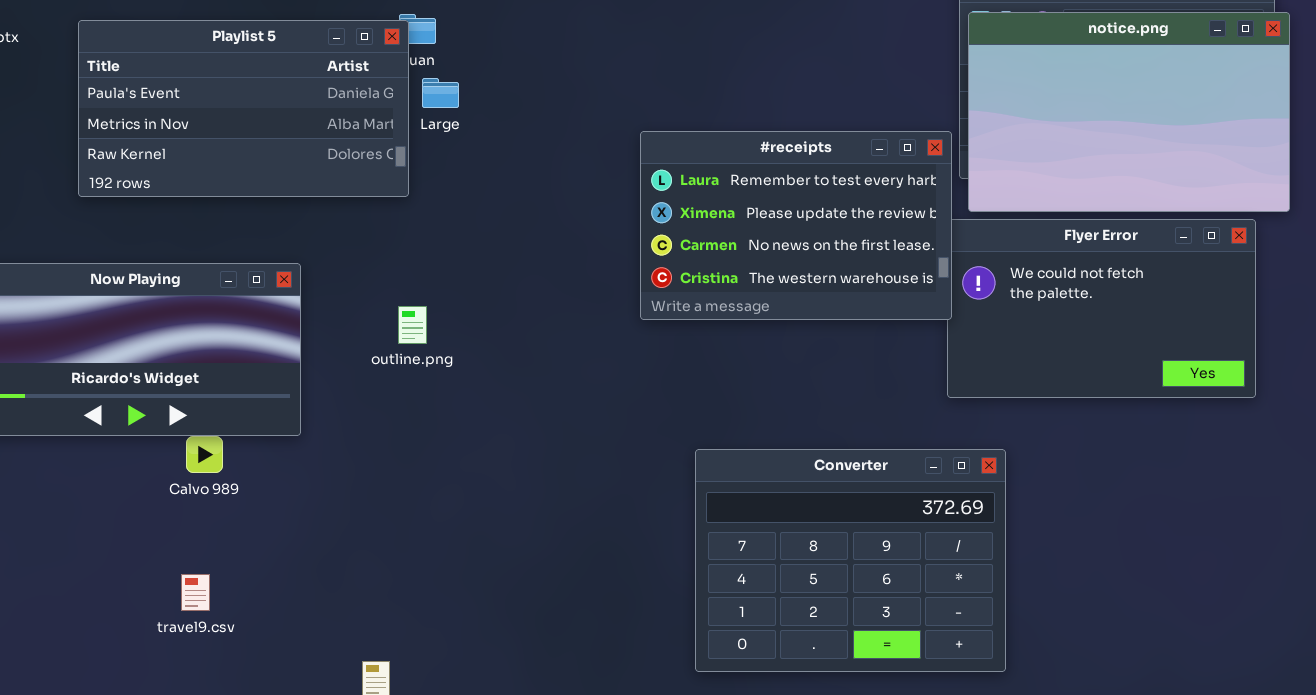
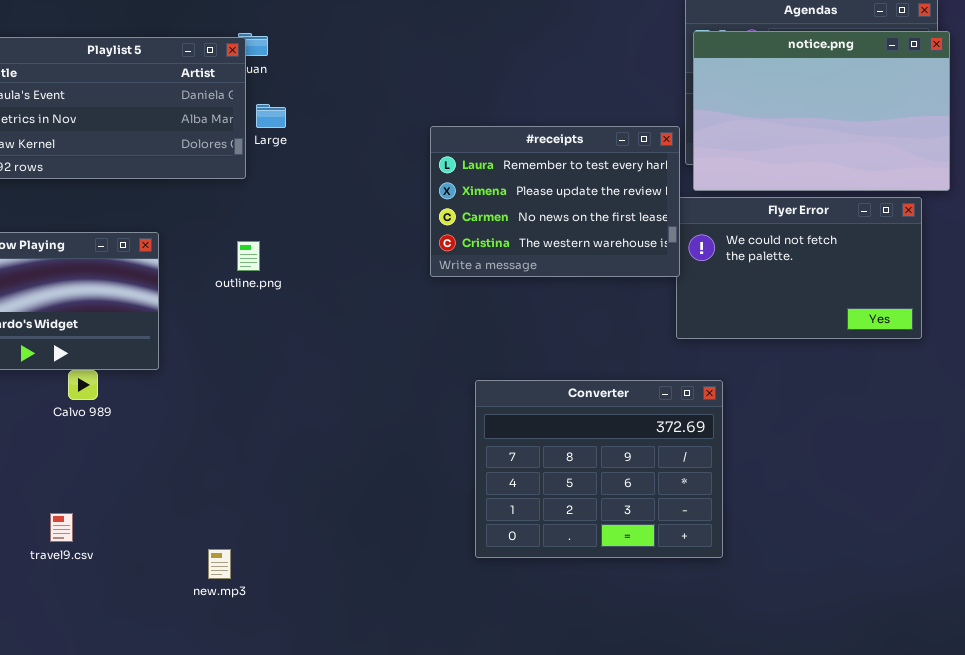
Large: [422,78,459,108] -> [256,104,286,128], moved
outline.png: [398,306,427,344] -> [237,241,260,271], moved
travel9.csv: [181,574,210,611] -> [50,513,73,542], moved

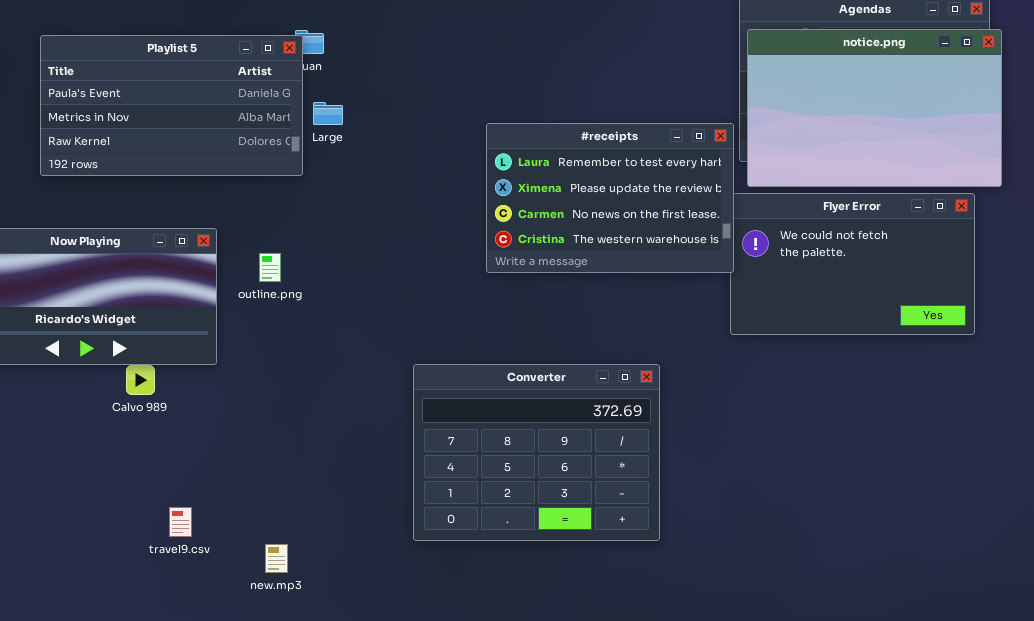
outline.png: [237,241,260,271] -> [259,253,281,282], moved
Converter: [475,380,723,558] -> [413,364,660,541], moved
travel9.csv: [50,513,73,542] -> [169,507,192,537], moved

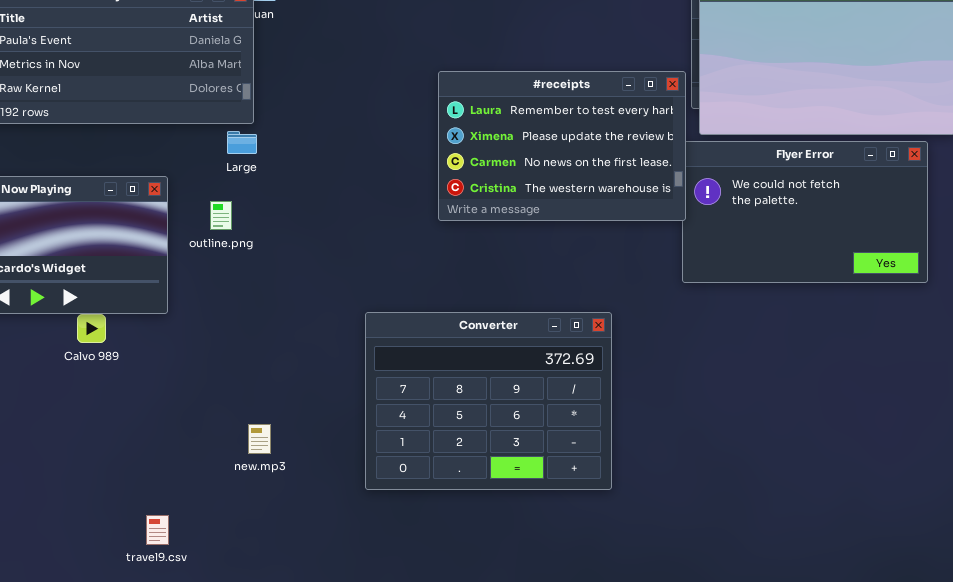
Large: [313,102,343,125] -> [227,131,257,154], moved
travel9.csv: [169,507,192,537] -> [146,515,169,545], moved
new.mp3: [265,544,288,573] -> [248,424,271,454], moved

